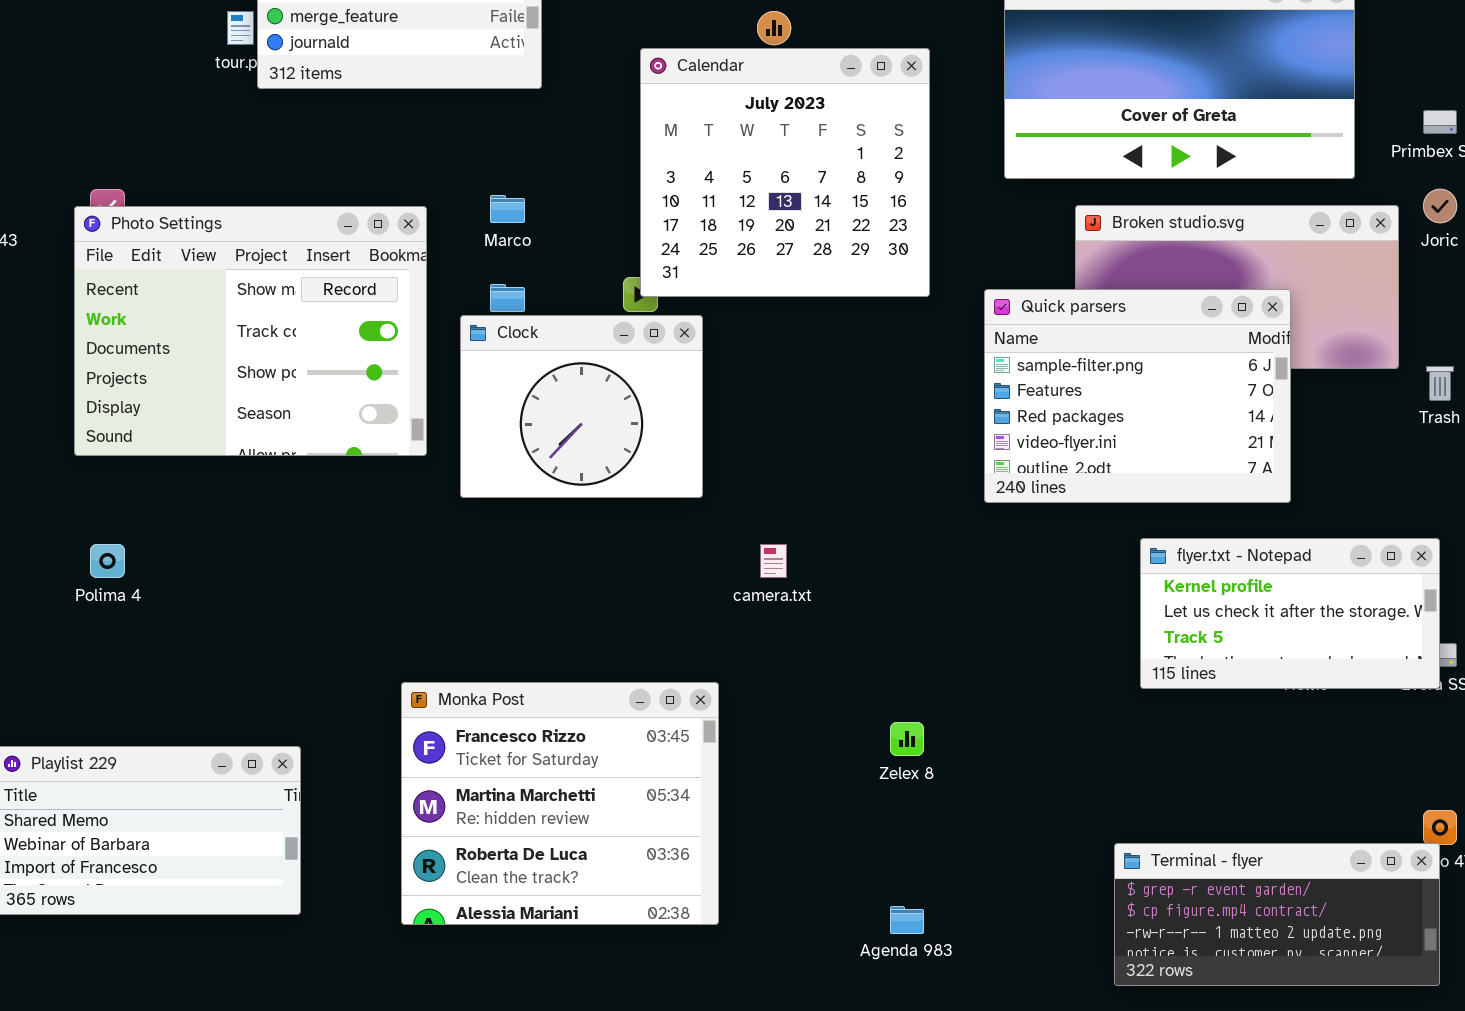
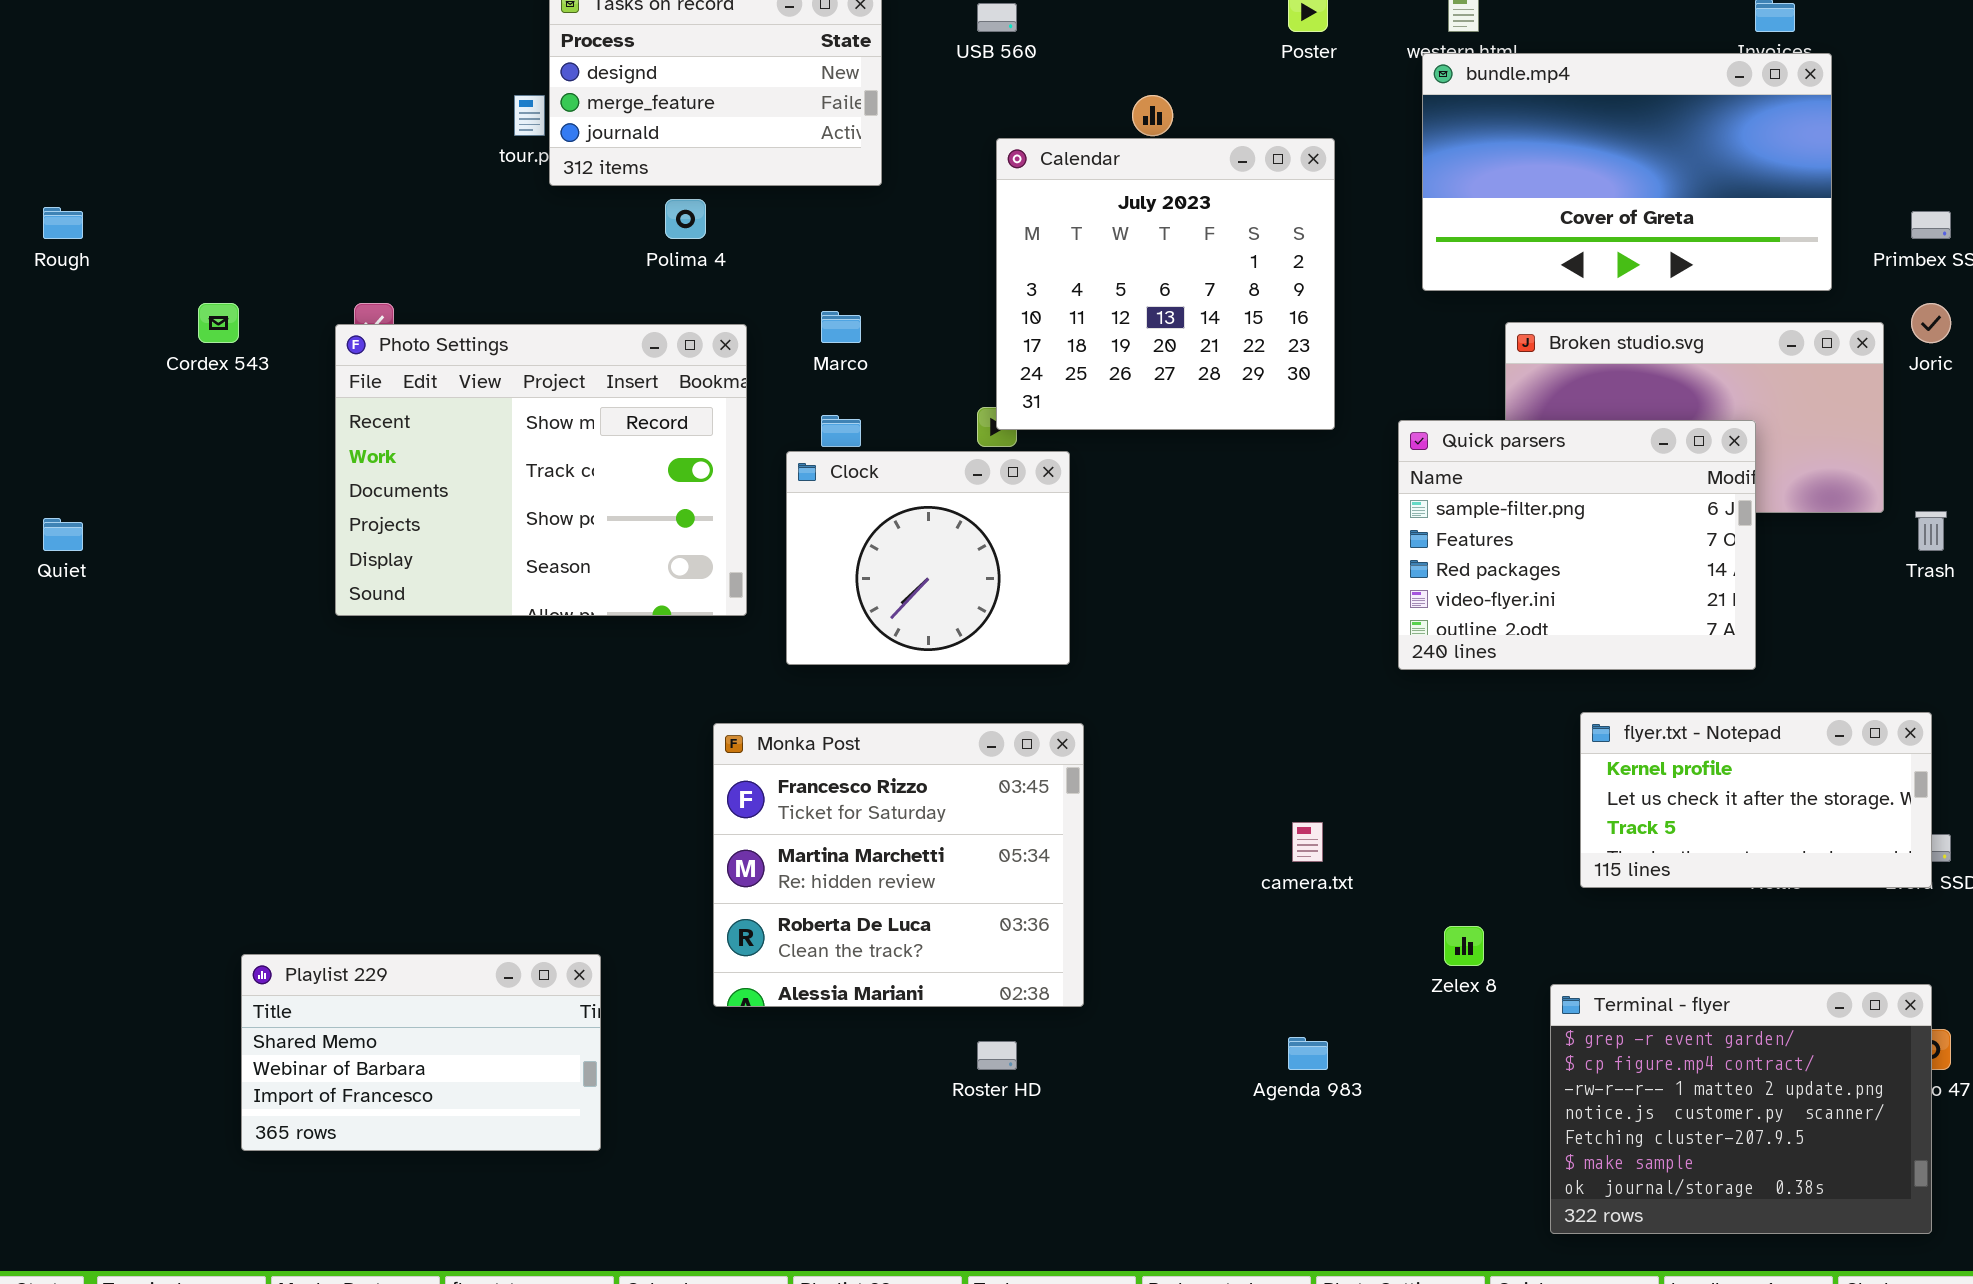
Polima 4: [90,544,125,578] -> [665,199,706,239], moved
camera.txt: [760,544,787,578] -> [1292,822,1323,862], moved
Monka Post: [401,682,719,925] -> [713,723,1084,1007], moved
Zelex 8: [890,722,924,756] -> [1444,926,1484,966], moved
Terminal - flyer: [1114,843,1440,986] -> [1550,984,1932,1234], resized
Agenda 983: [890,906,924,934] -> [1288,1037,1328,1070], moved

